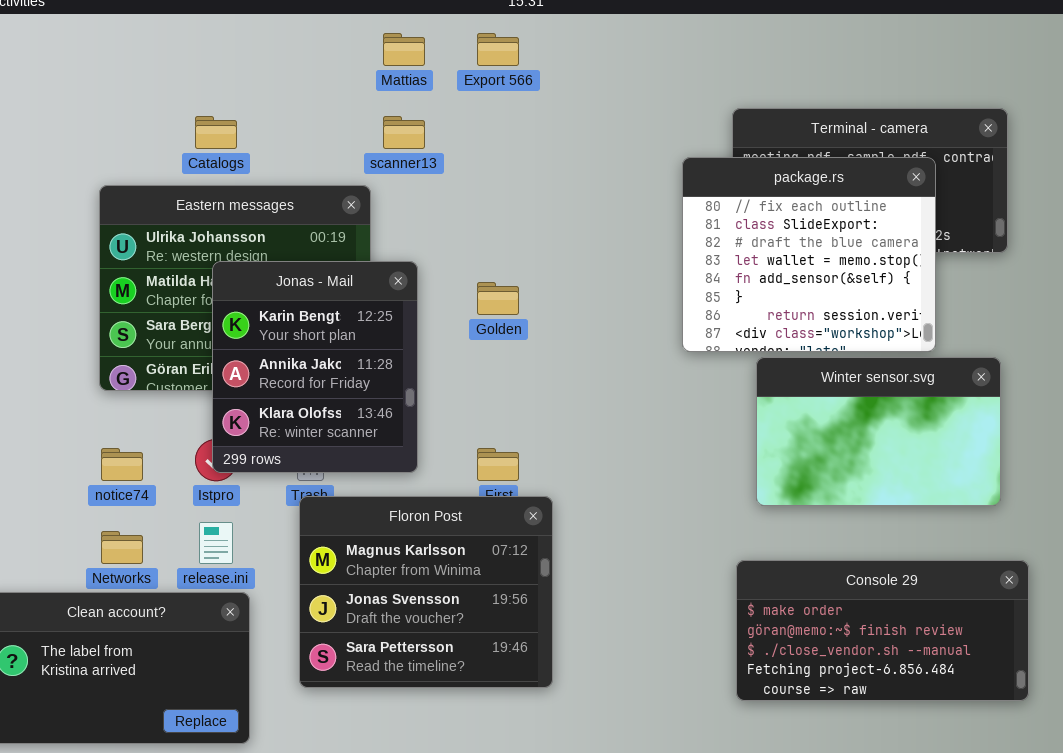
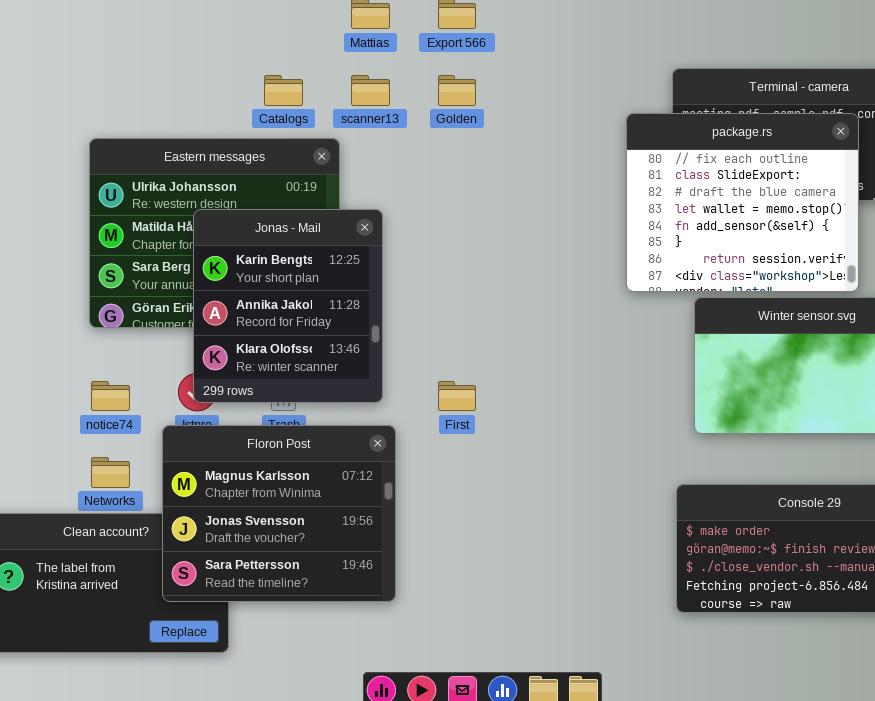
Catalogs: [195,116,237,149] -> [264,75,303,106], moved
Golden: [477,282,519,315] -> [438,75,476,106], moved
Floron Post: [299,496,553,688] -> [162,425,396,602], moved

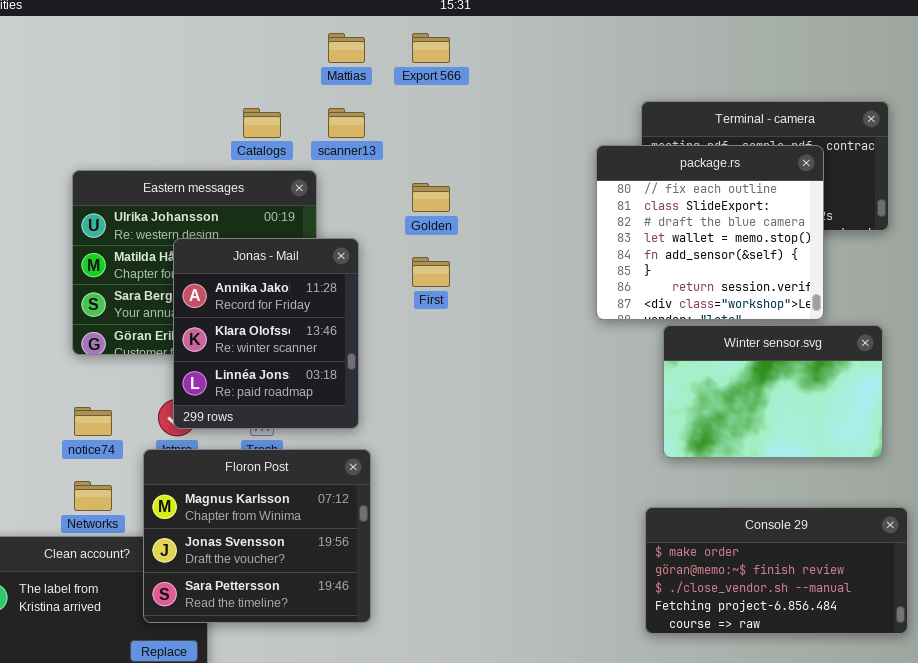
Golden: [438,75,476,106] -> [412,183,450,212], moved
Jonas - Mail: [193,209,383,403] -> [173,238,359,429], scrolled down 1 row
First: [438,381,476,411] -> [412,257,450,287], moved

